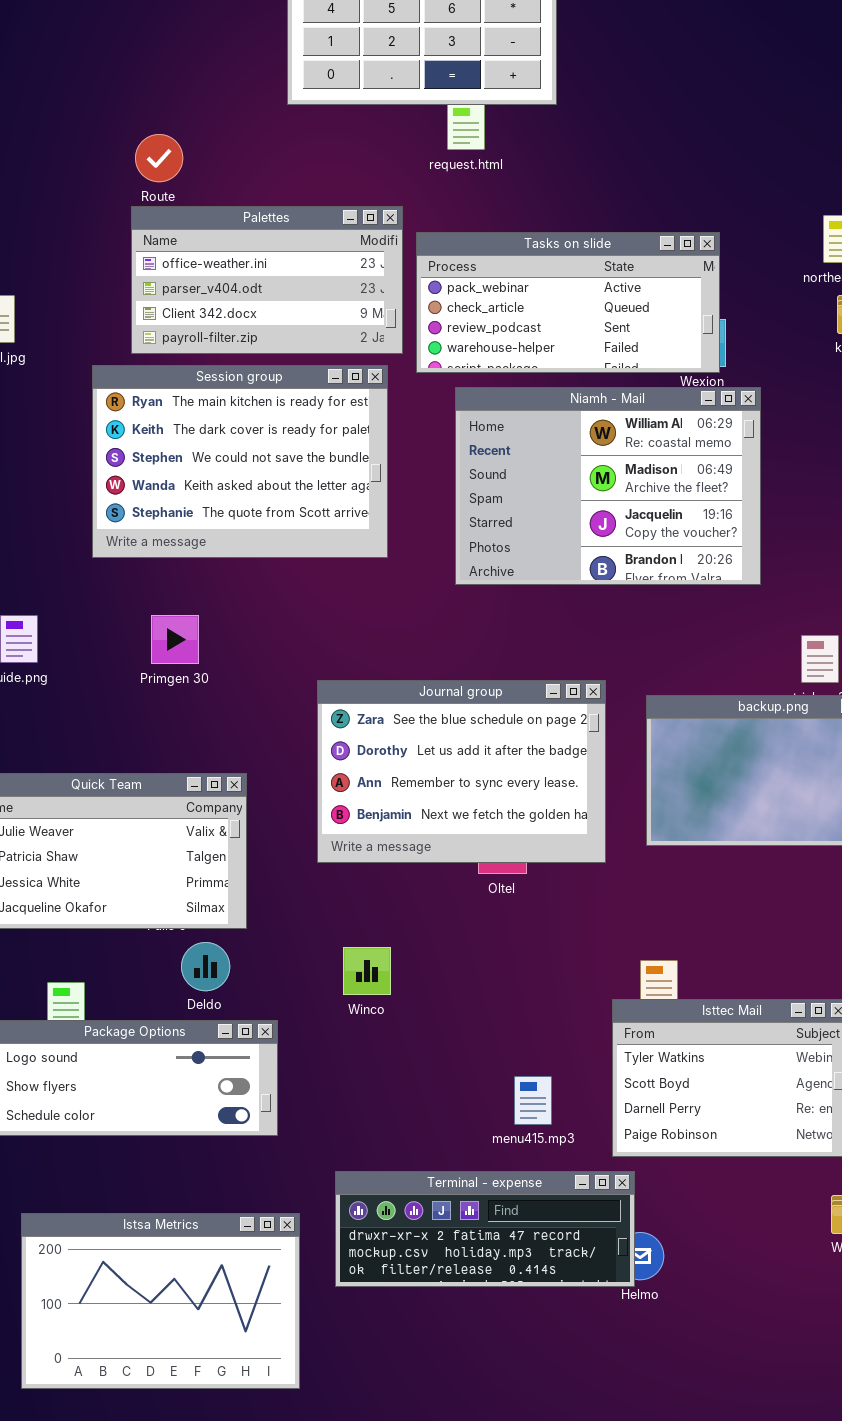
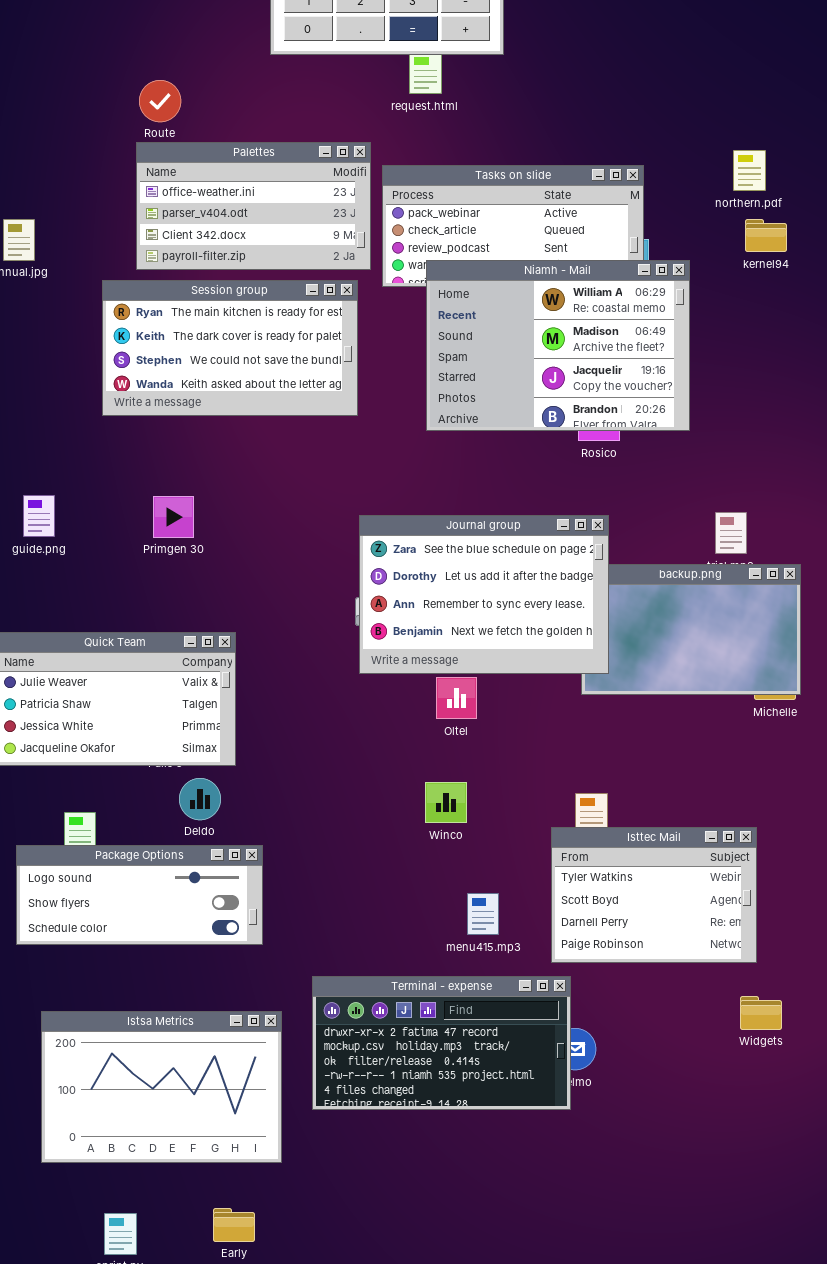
Session group: [92,365,388,558] -> [102,280,358,416], resized
Niamh - Mail: [455,387,761,585] -> [426,260,690,431], moved
Journal group: [317,680,606,863] -> [359,515,609,674], moved
Winco: [343,947,391,995] -> [425,782,467,823], moved
Terminal - expense: [335,1171,635,1287] -> [312,976,571,1110], resized

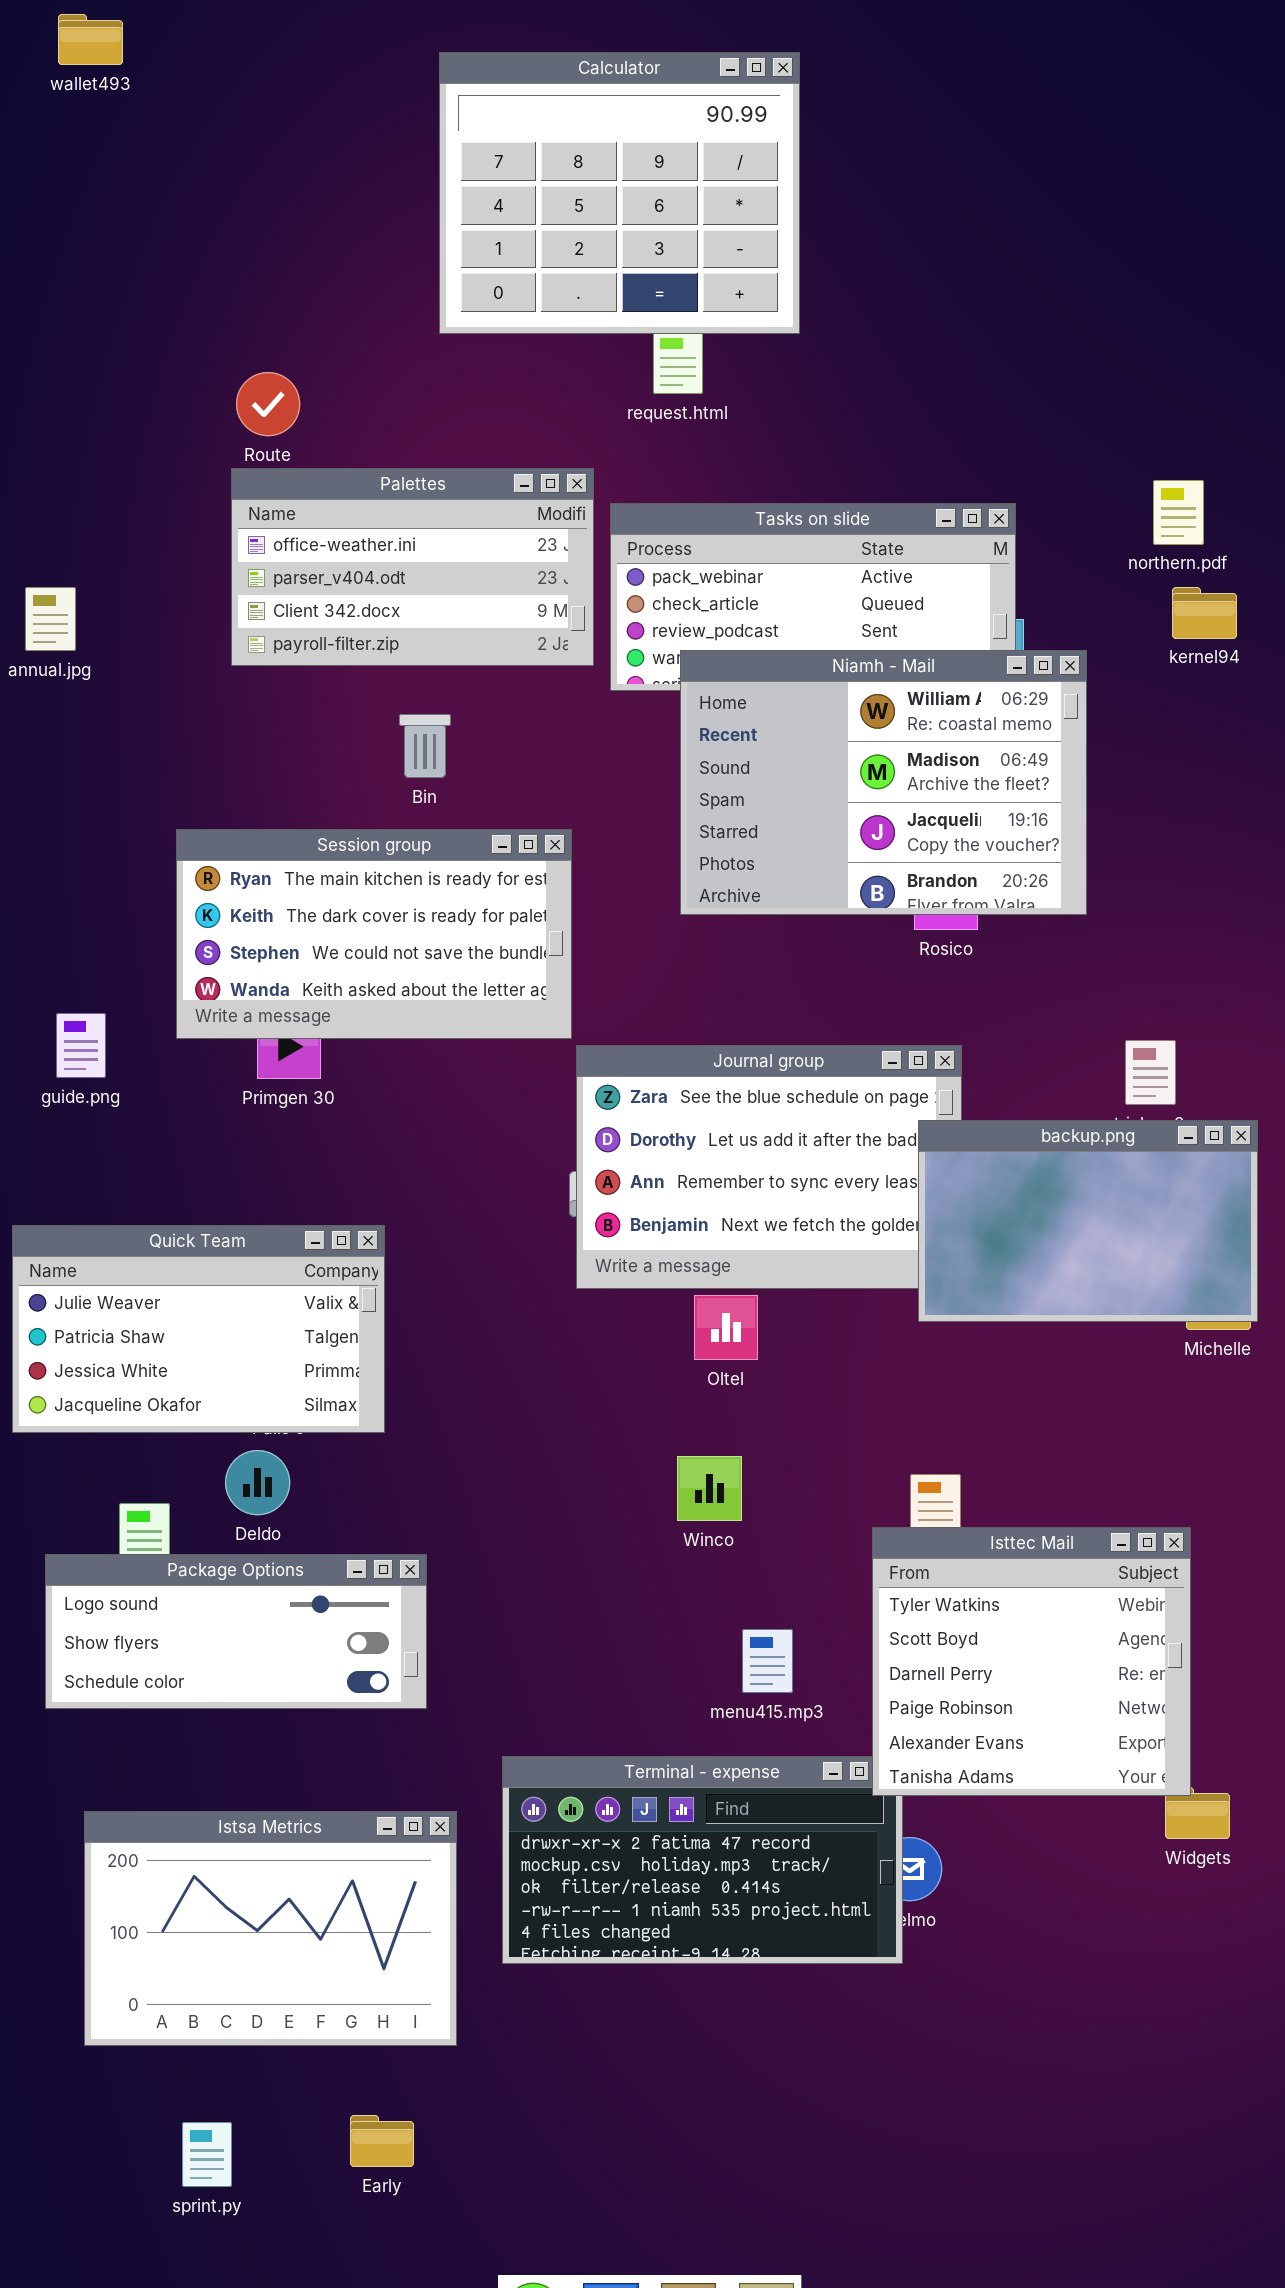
Session group: [102,280,358,416] -> [176,829,572,1039], moved
backup.png: [581,564,801,695] -> [918,1120,1258,1322], raised
Deldo: [179,778,221,820] -> [225,1450,290,1515], moved
Isttec Mail: [551,827,757,963] -> [872,1527,1191,1796], resized

